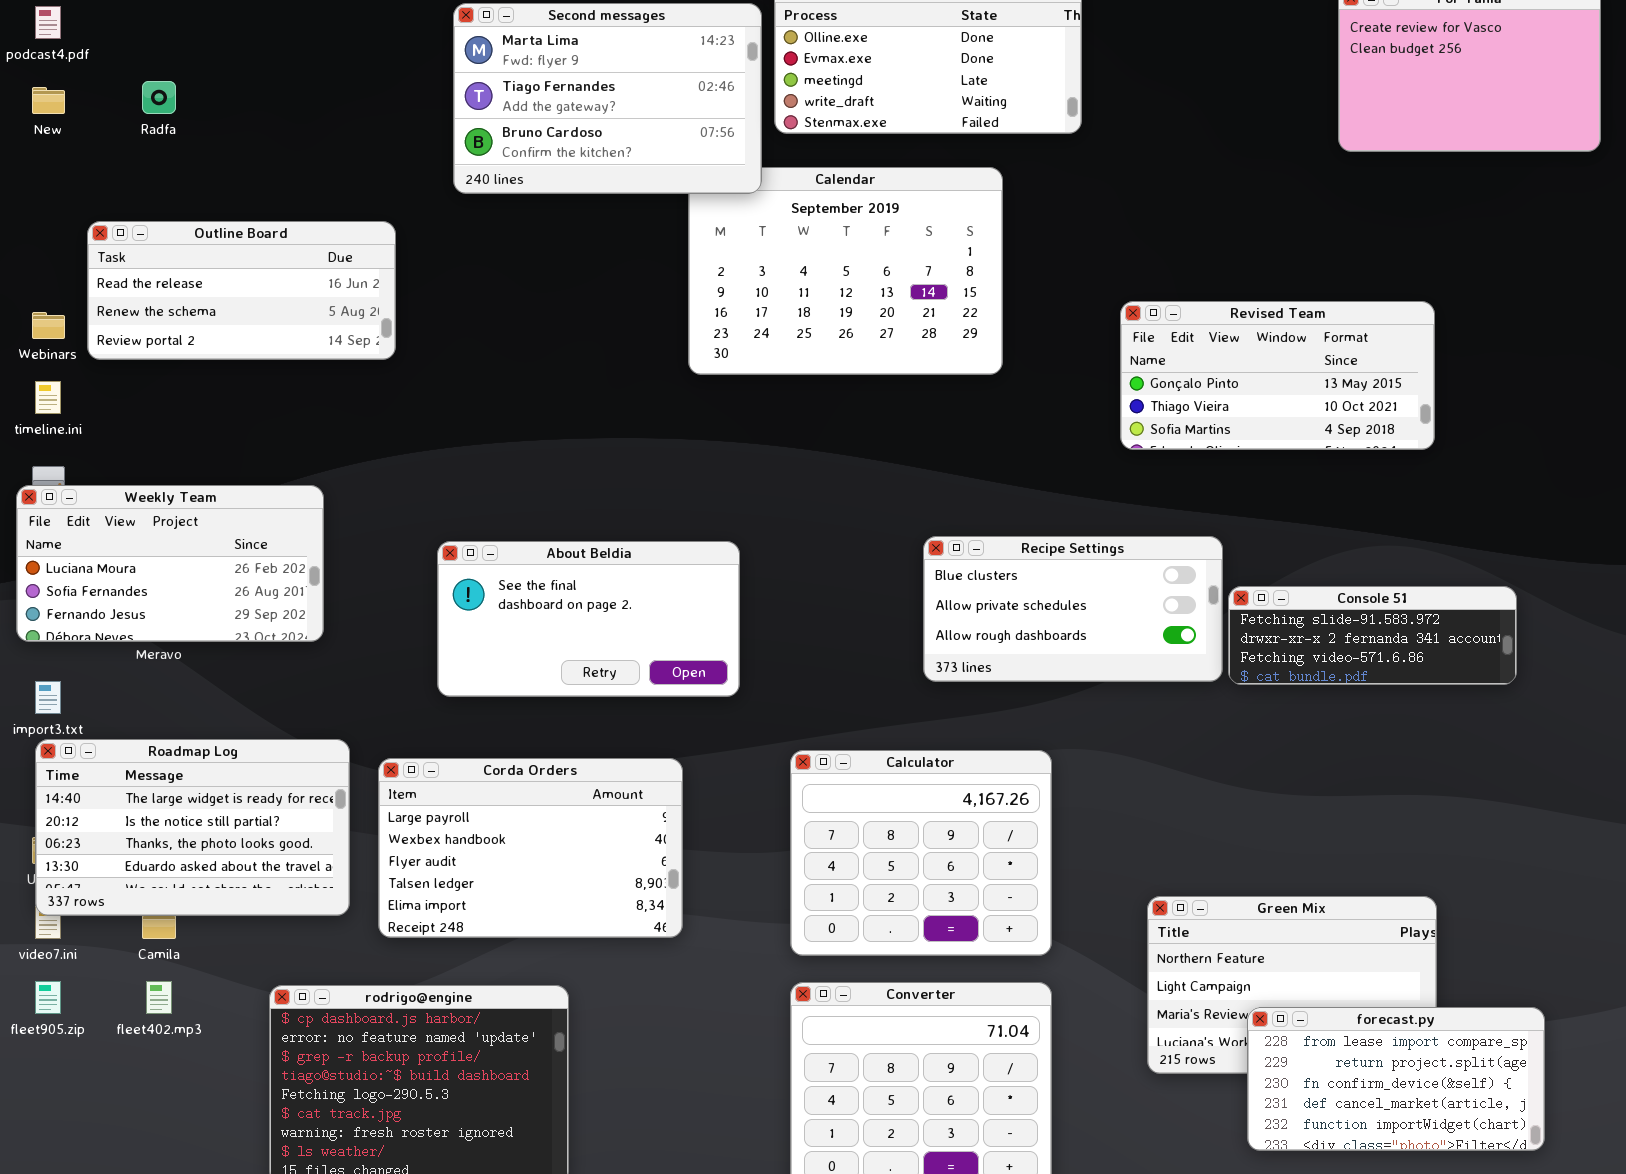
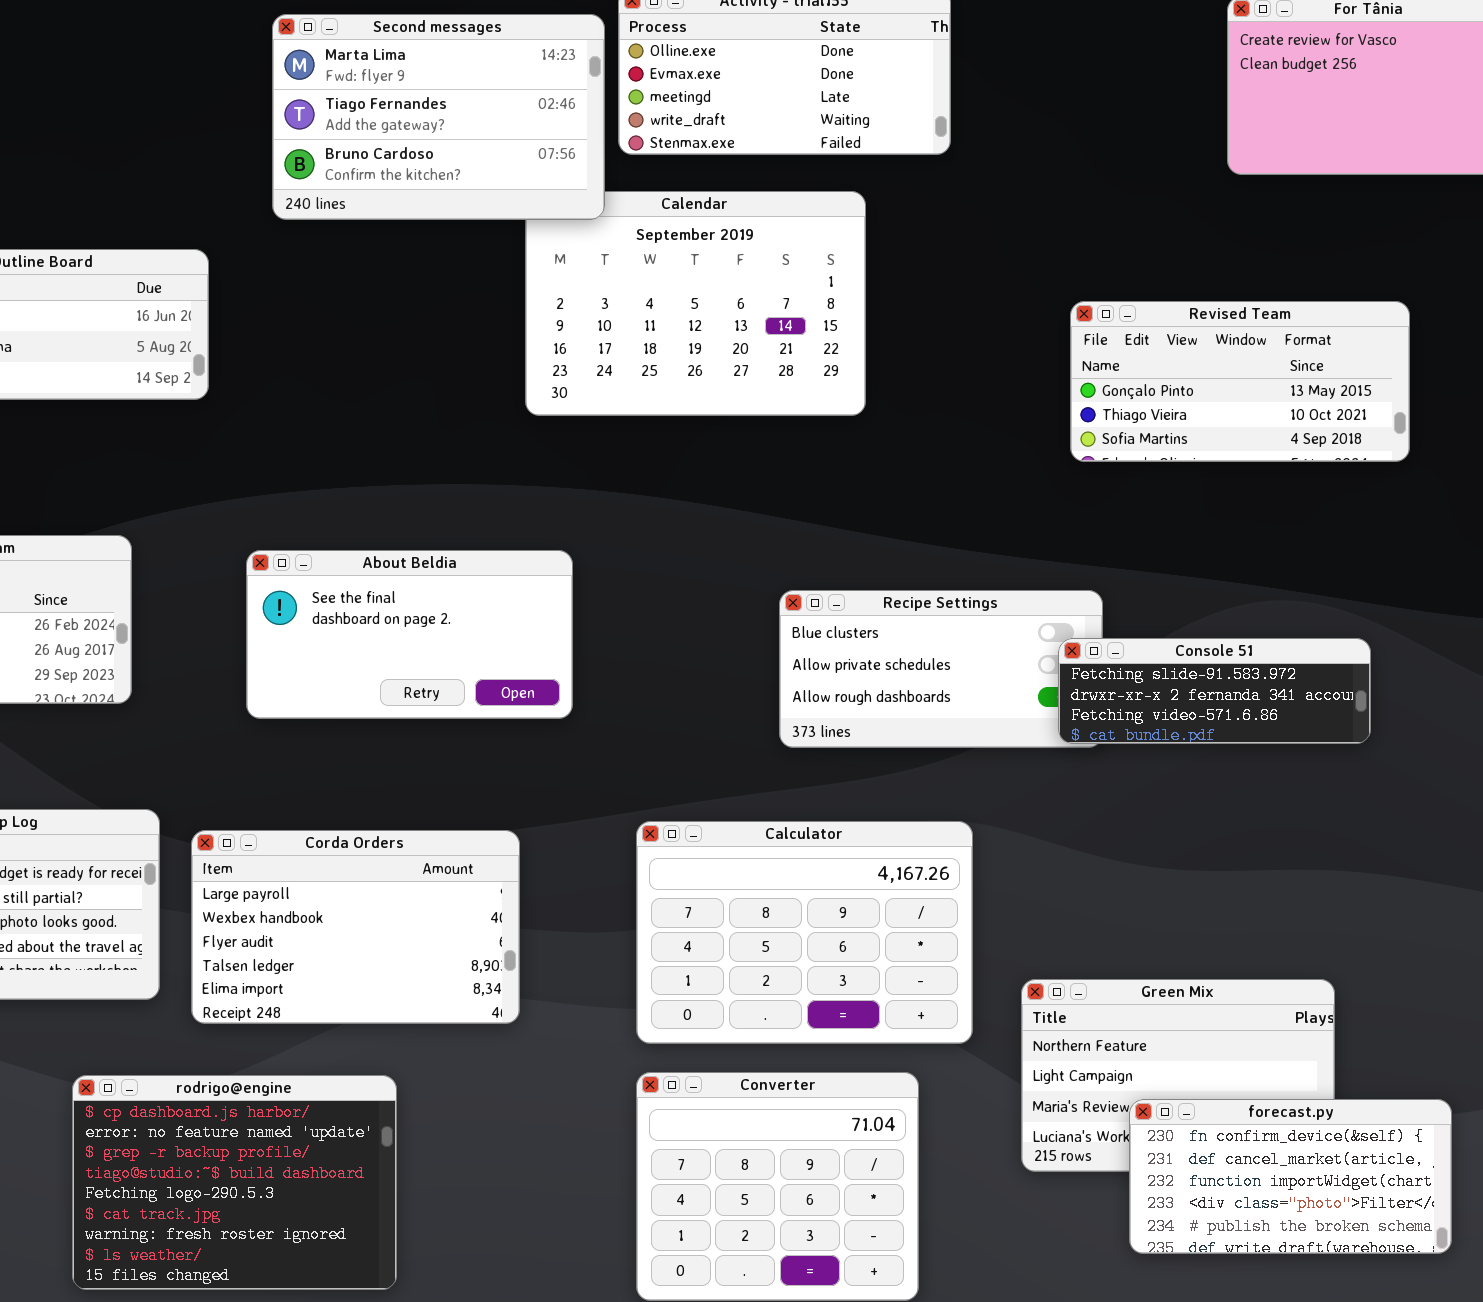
Revised Team: [1120,301,1435,450] -> [1070,301,1410,462], moved
About Beldia: [437,541,740,697] -> [246,550,573,719], moved
Console 51: [1228,586,1517,685] -> [1058,638,1371,744], moved
Calculator: [790,750,1052,956] -> [636,821,973,1044], resized
forecast.py: [1247,1007,1545,1151] -> [1129,1099,1452,1254], scrolled down 2 rows

